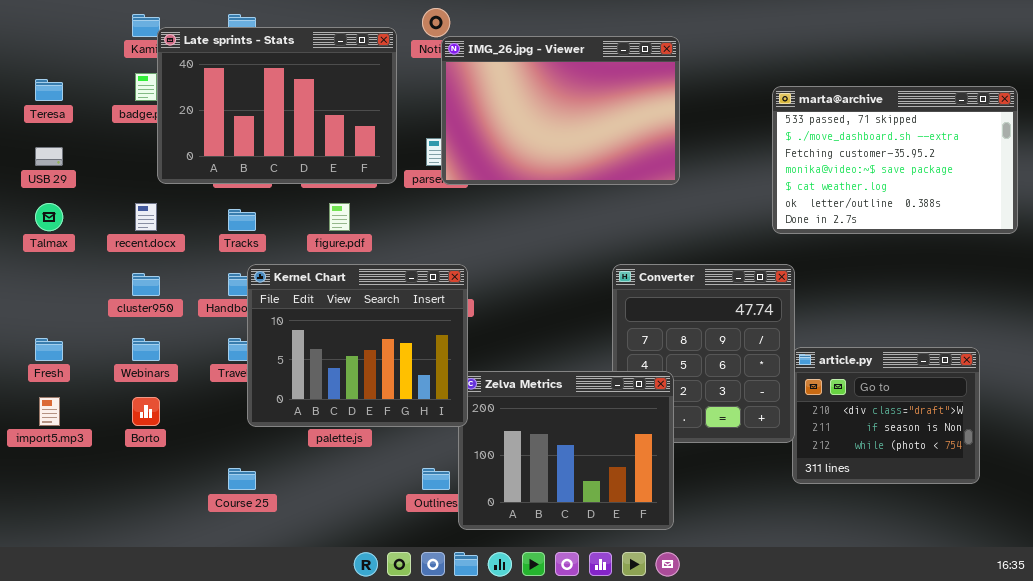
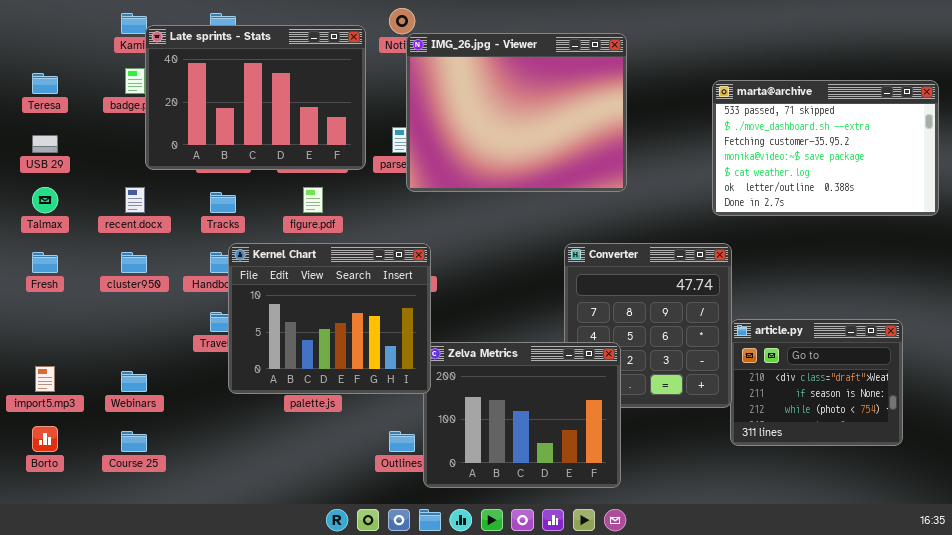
IMG_26.jpg - Viewer: [441,36,680,185] -> [406,33,627,192], resized
Fresh: [35,338,63,361] -> [32,252,58,273], moved
Webinars: [132,338,160,361] -> [121,371,147,392], moved
Borto: [132,397,160,426] -> [32,426,58,452], moved
Course 25: [228,468,256,490] -> [121,431,147,452], moved

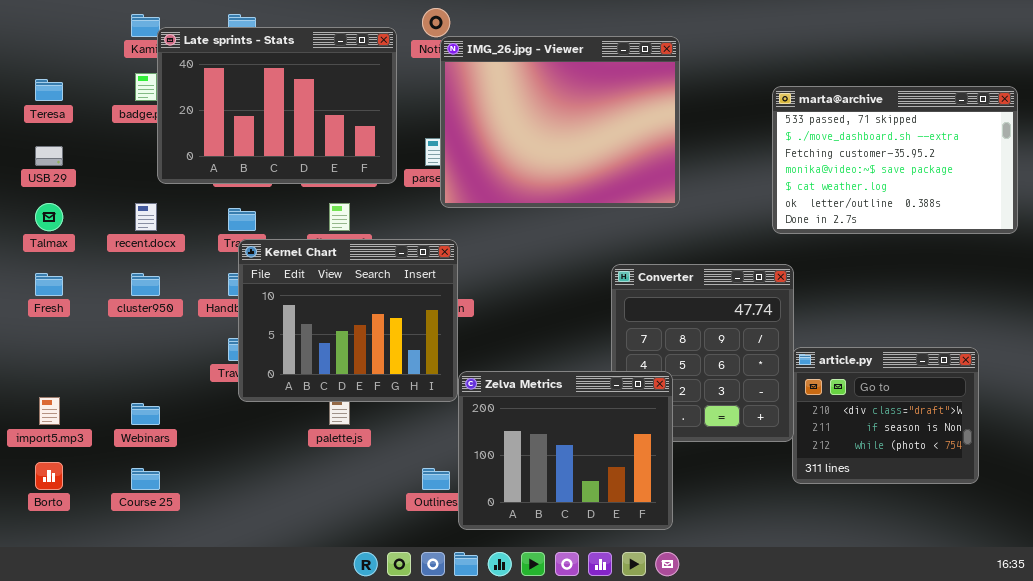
Kernel Chart: [228,243,431,394] -> [238,239,458,402], moved

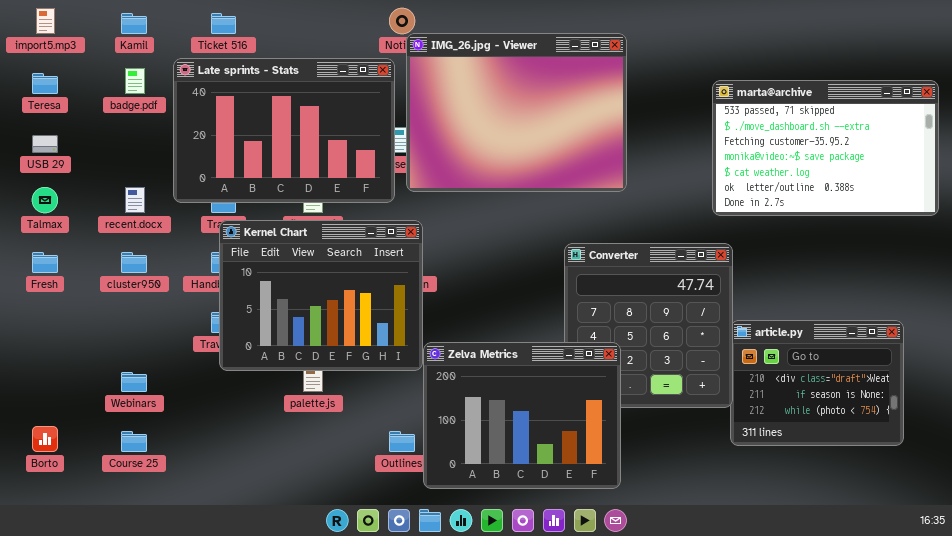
Late sprints - Stats: [157,27,397,184] -> [173,58,395,203], moved
import5.mp3: [39,397,60,425] -> [36,8,55,34], moved

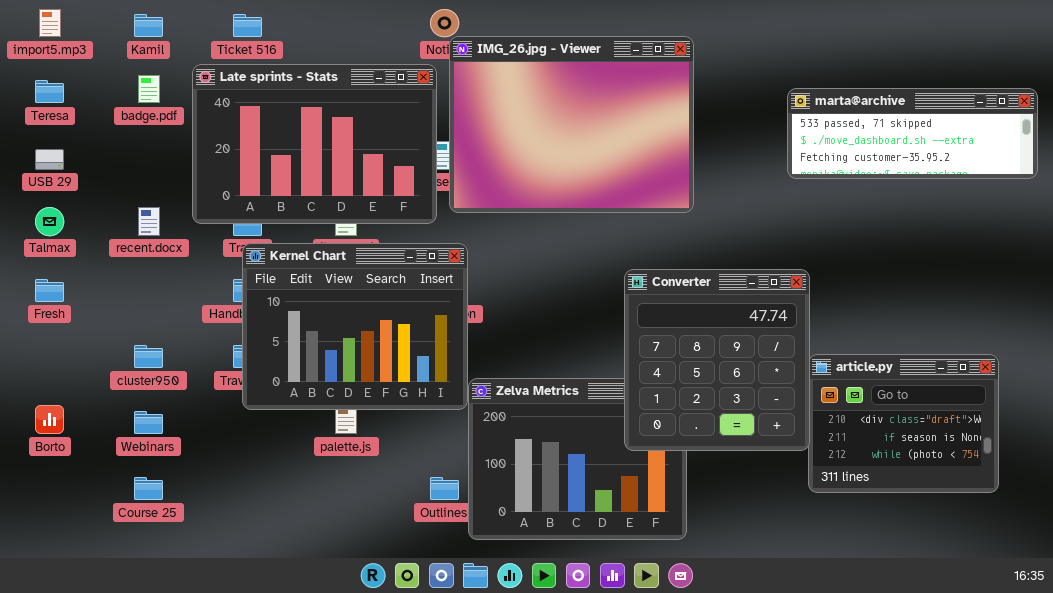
marta@archive: [712,80,939,216] -> [787,88,1038,179], resized
Converter: [564,243,733,408] -> [624,269,810,451], raised
cluster950: [121,252,147,273] -> [134,345,163,368], moved
Borto: [32,426,58,452] -> [35,405,64,434], moved

